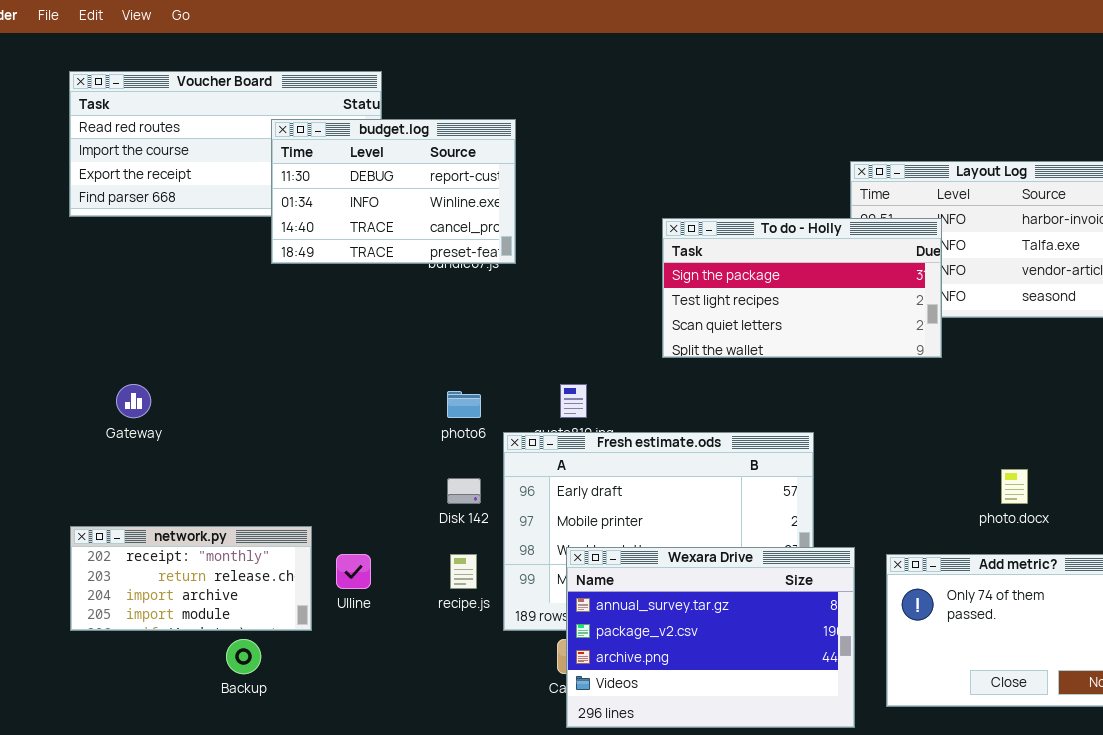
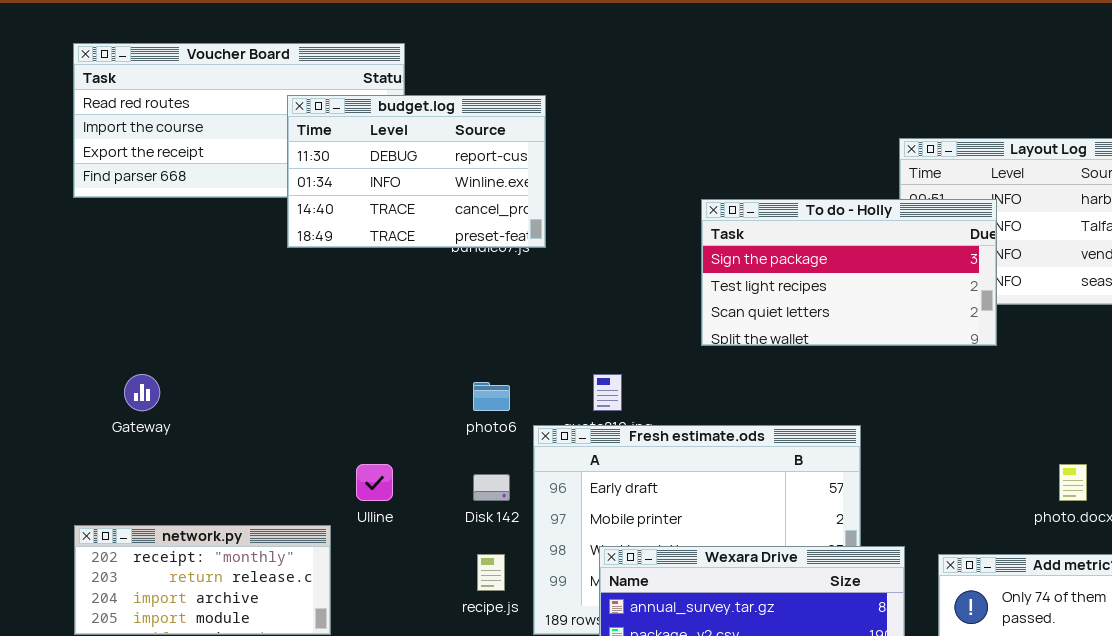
Ulline: [336,554,371,589] -> [356,464,393,501], moved

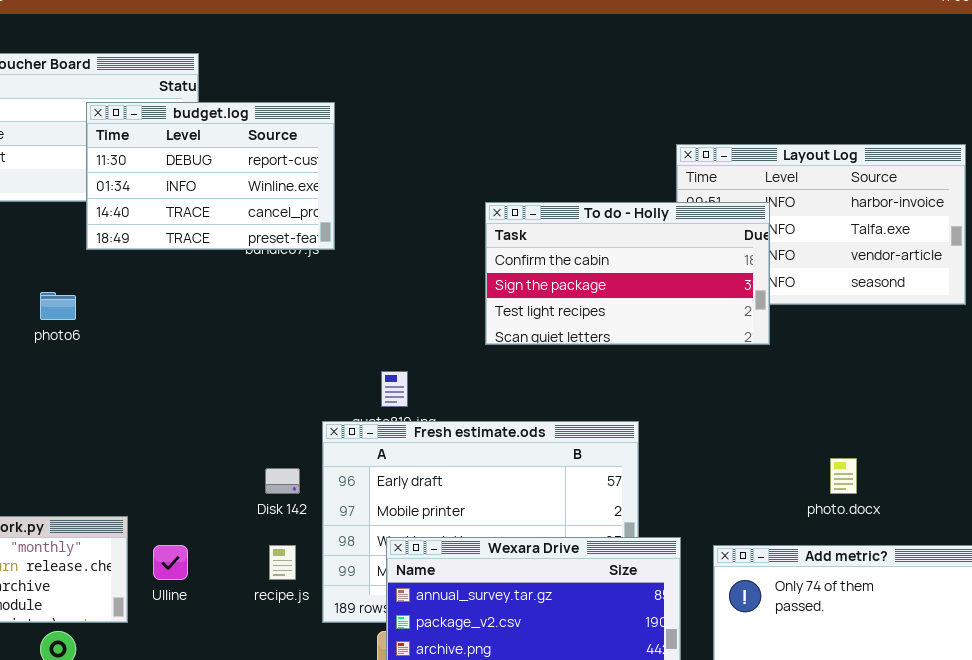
To do - Holly: [701,199,997,346] -> [485,202,770,345], scrolled up 1 row
photo6: [473,382,510,411] -> [40,292,76,320], moved
Ulline: [356,464,393,501] -> [153,545,188,580], moved

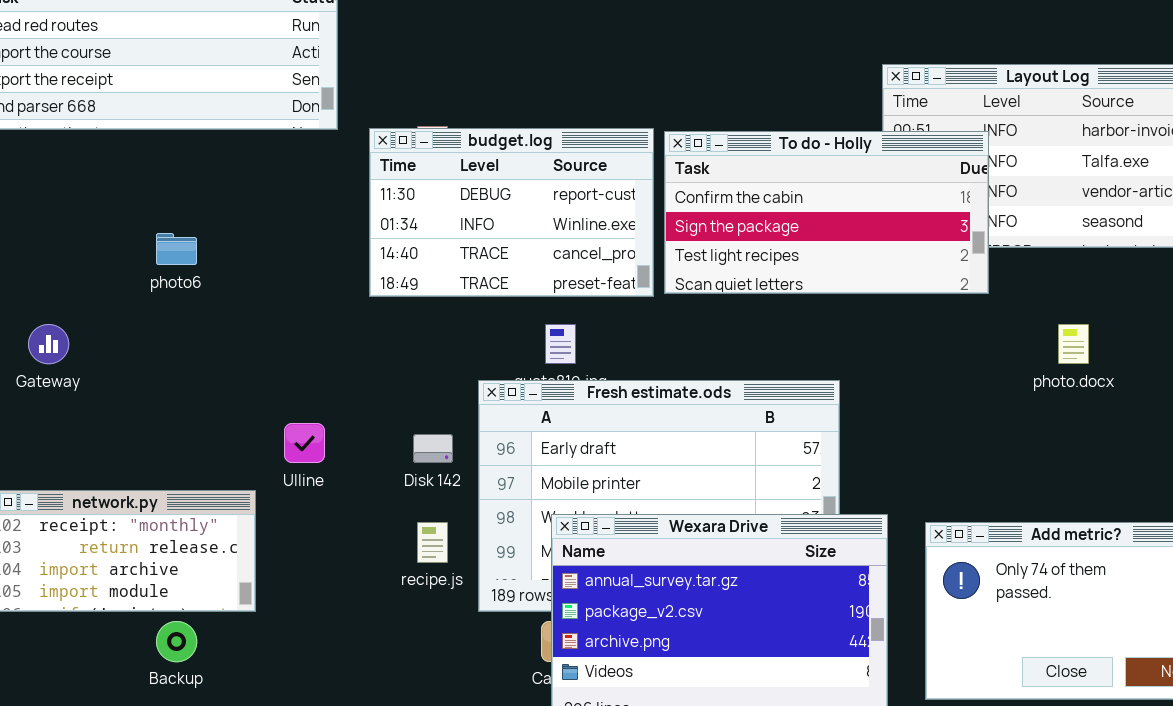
budget.log: [86,102,335,250] -> [369,128,654,297], moved
photo.docx: [830,458,857,494] -> [1058,324,1089,364], moved
Ulline: [153,545,188,580] -> [284,423,325,463], moved

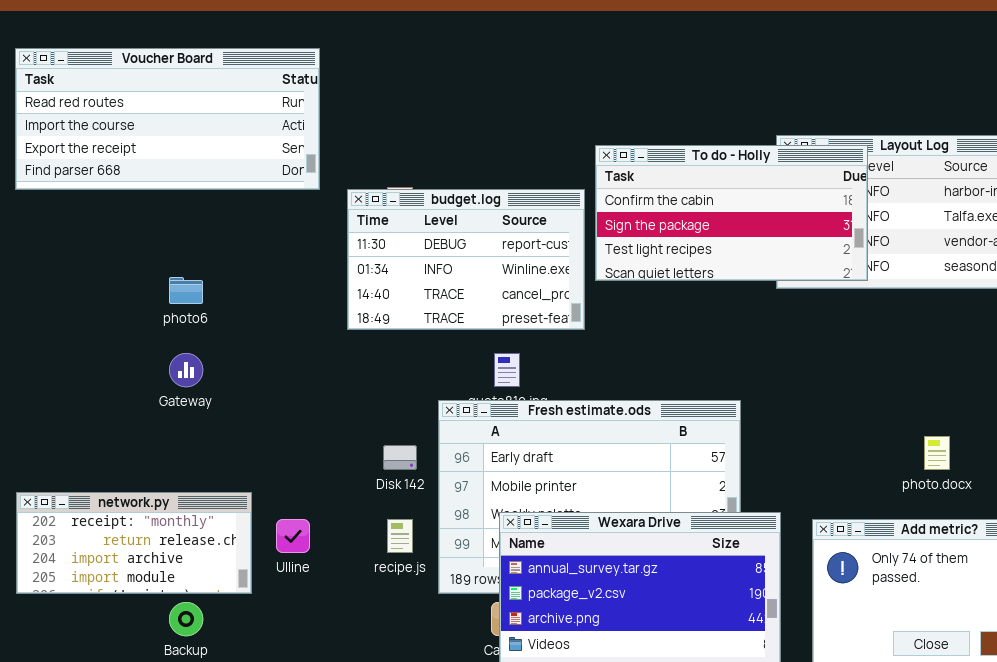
To do - Holly: [664,131,989,294] -> [595,145,868,281], moved
Gateway: [28,324,69,364] -> [169,353,203,387], moved
photo.docx: [1058,324,1089,364] -> [924,436,950,470], moved
Ulline: [284,423,325,463] -> [276,519,310,553], moved

